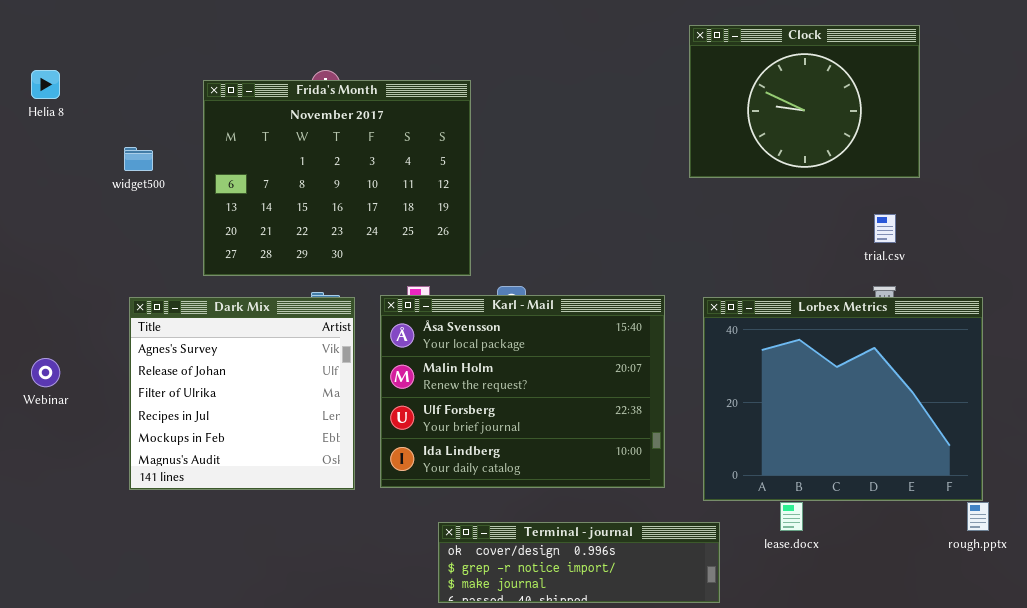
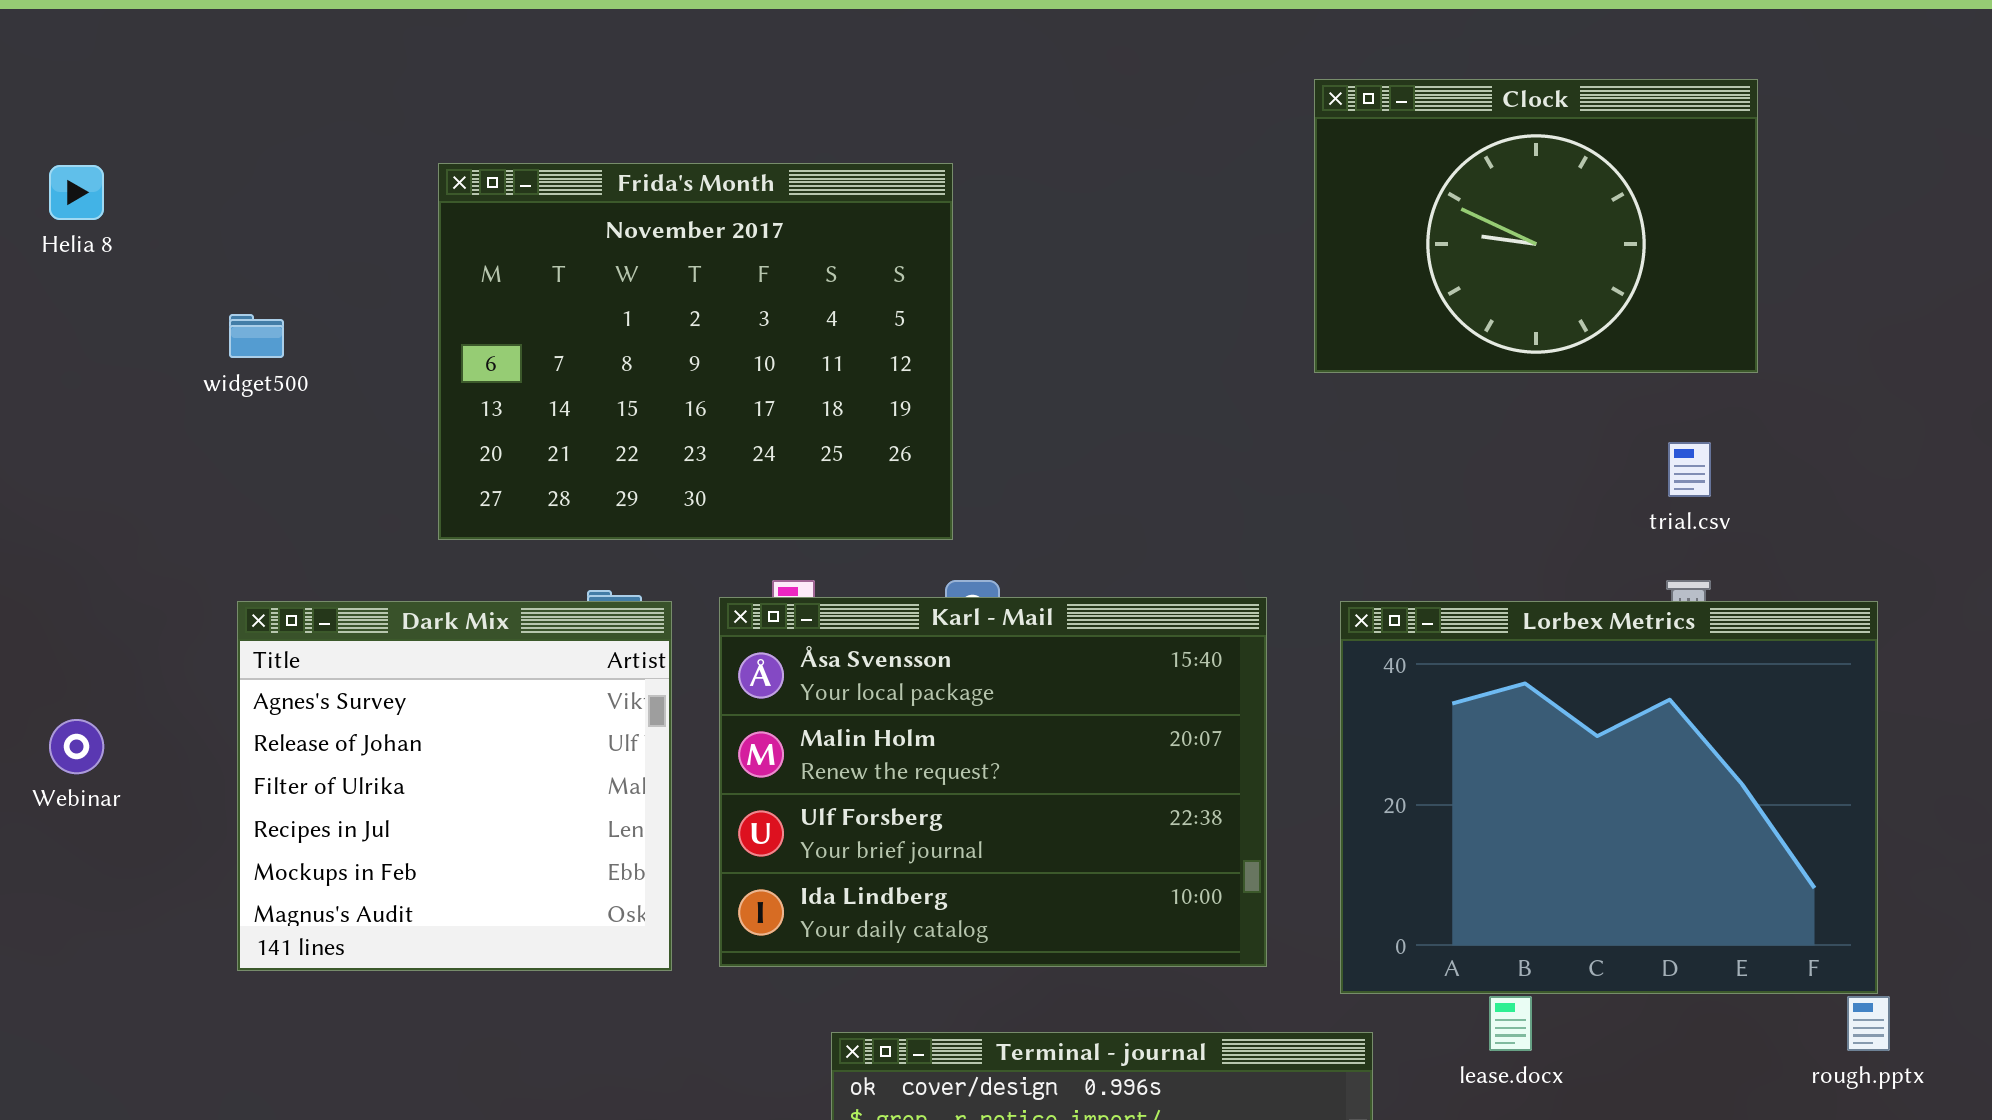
Frida's Month: [203,80,471,276] -> [438,163,953,540], moved

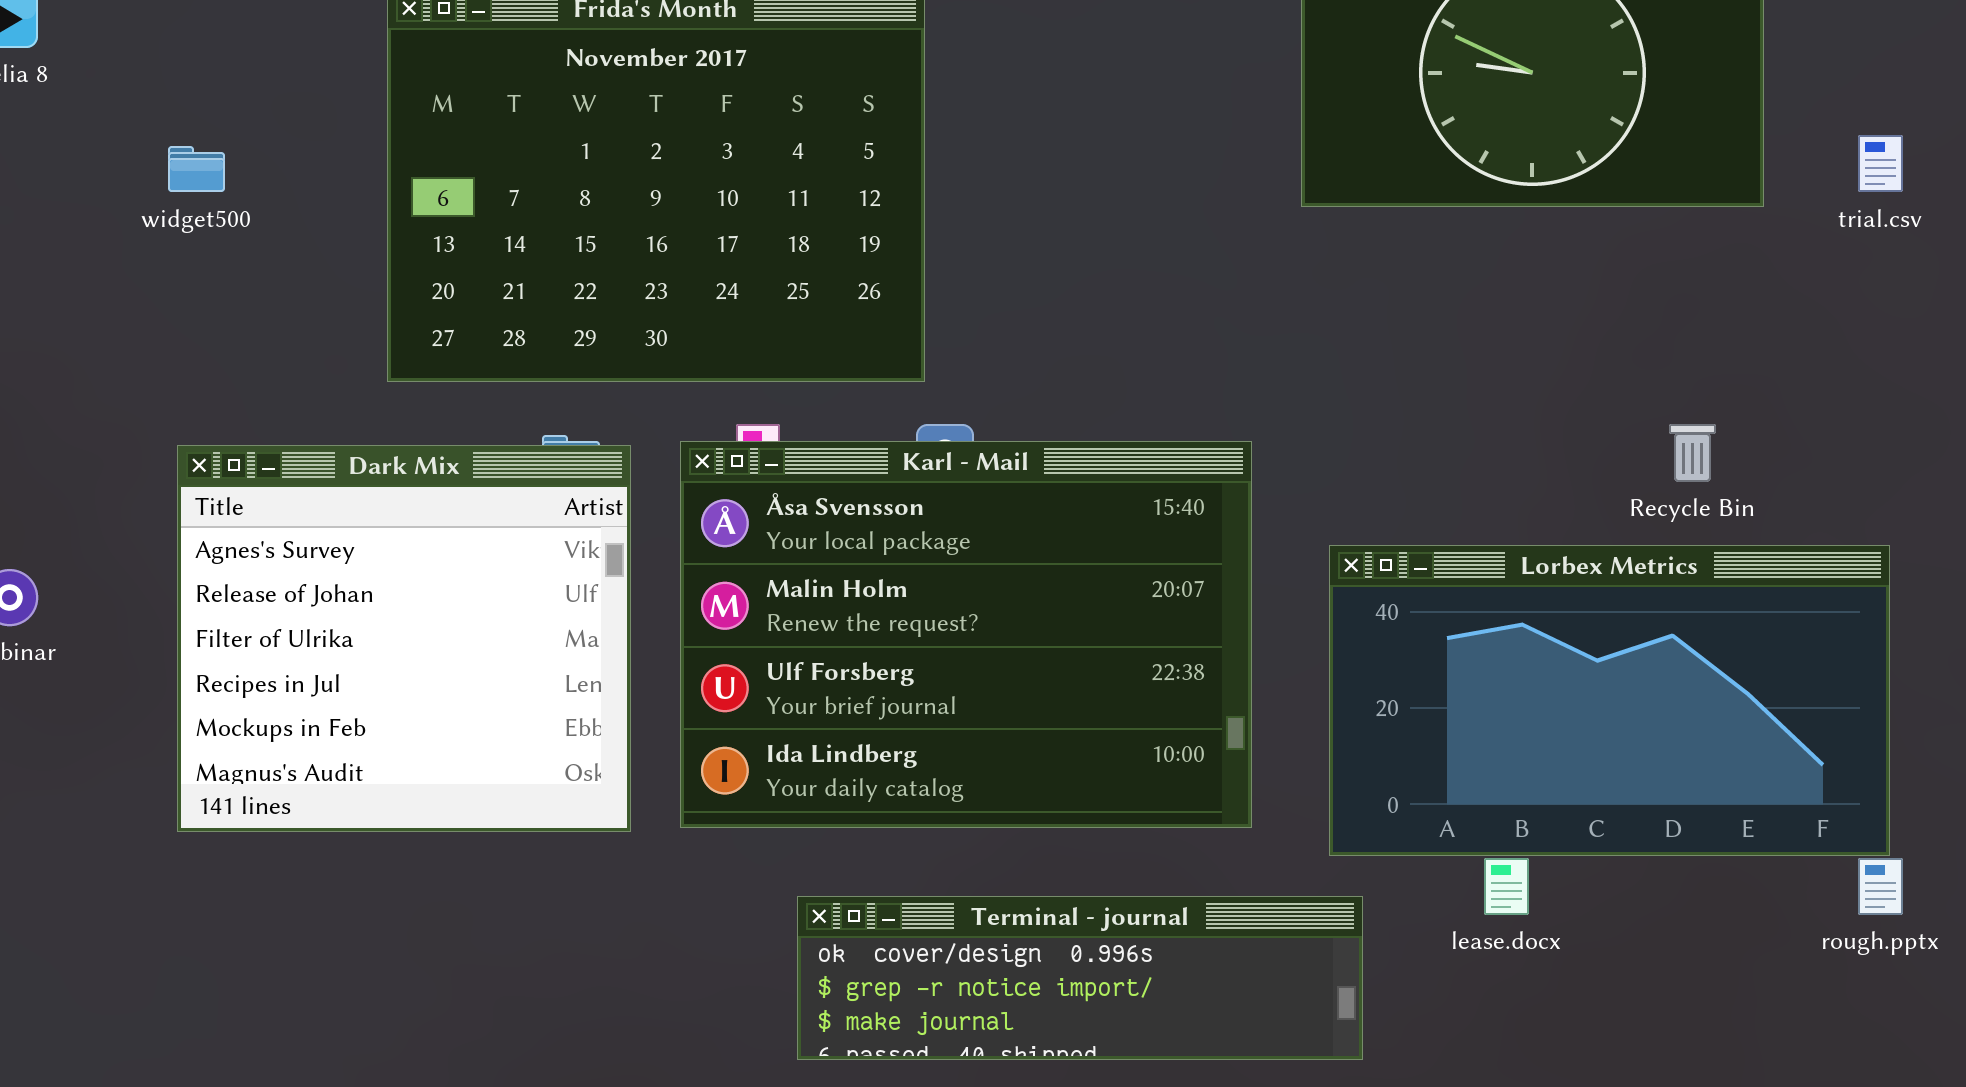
trial.csv: [1668,442,1711,497] -> [1858,135,1903,192], moved
Lorbex Metrics: [1340,601,1878,994] -> [1329,545,1890,856], resized

